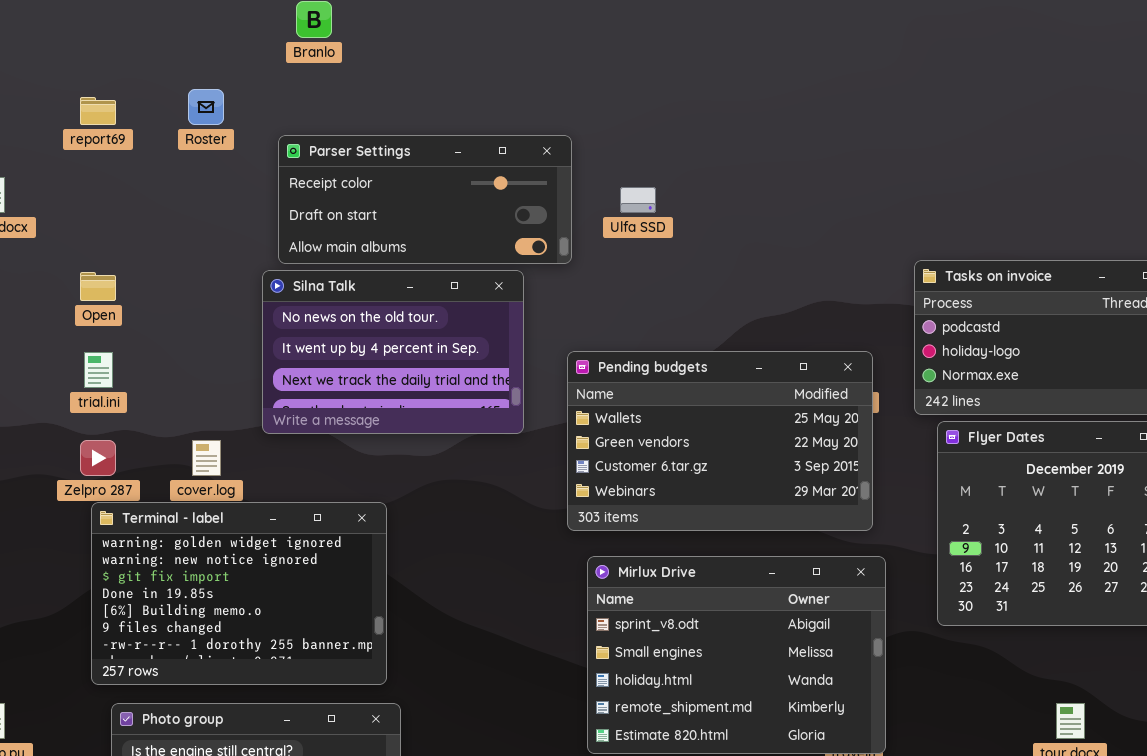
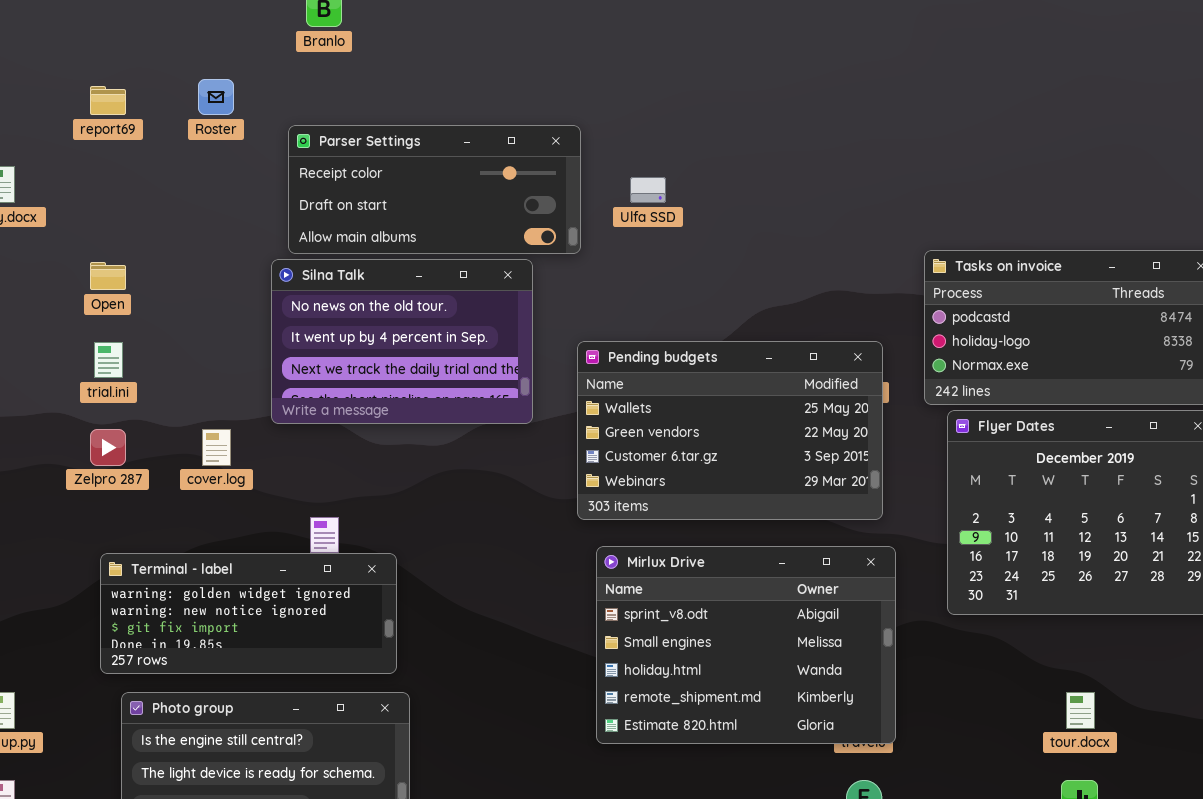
Terminal - label: [91,502,387,685] -> [100,553,397,674], resized

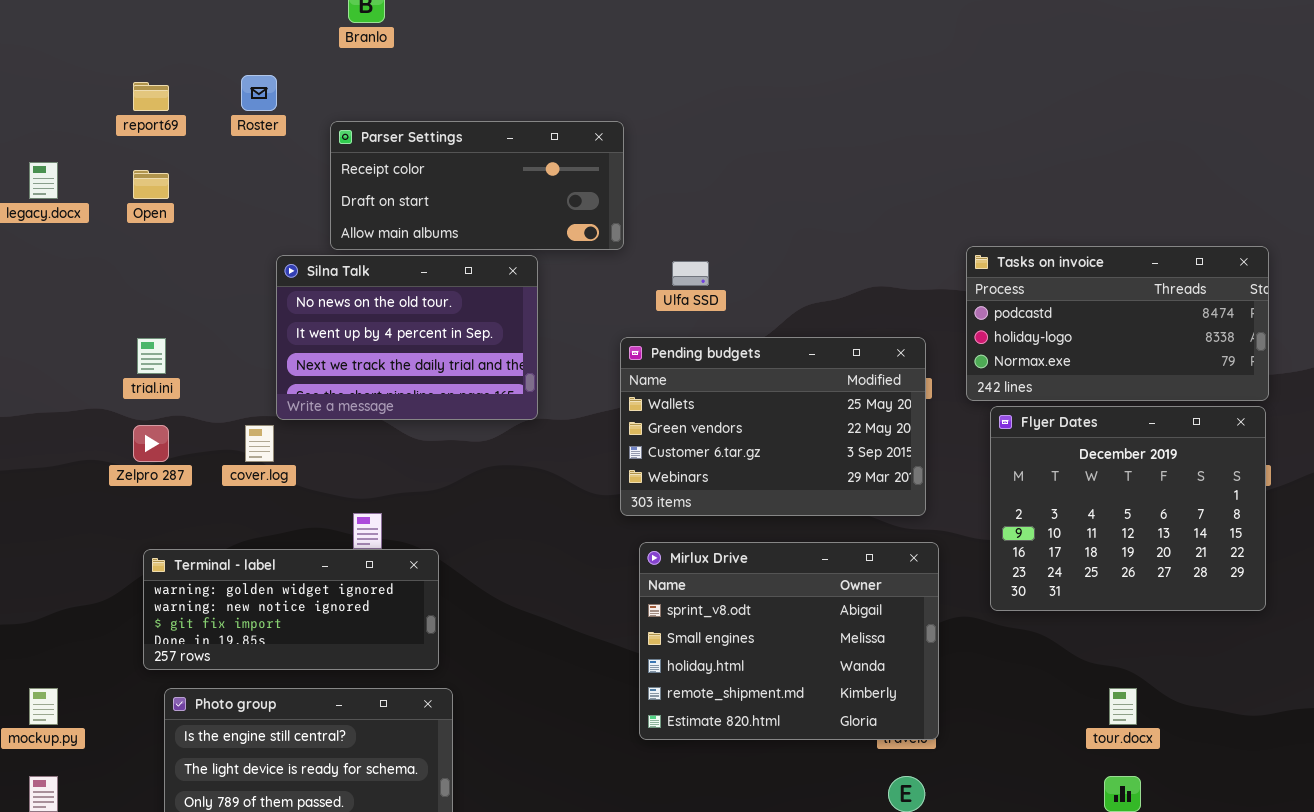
Ulfa SSD: [630,177,666,203] -> [672,261,709,286], moved
Silna Talk: [271,259,533,424] -> [276,255,538,420], moved
Open: [90,262,126,290] -> [133,170,169,199], moved

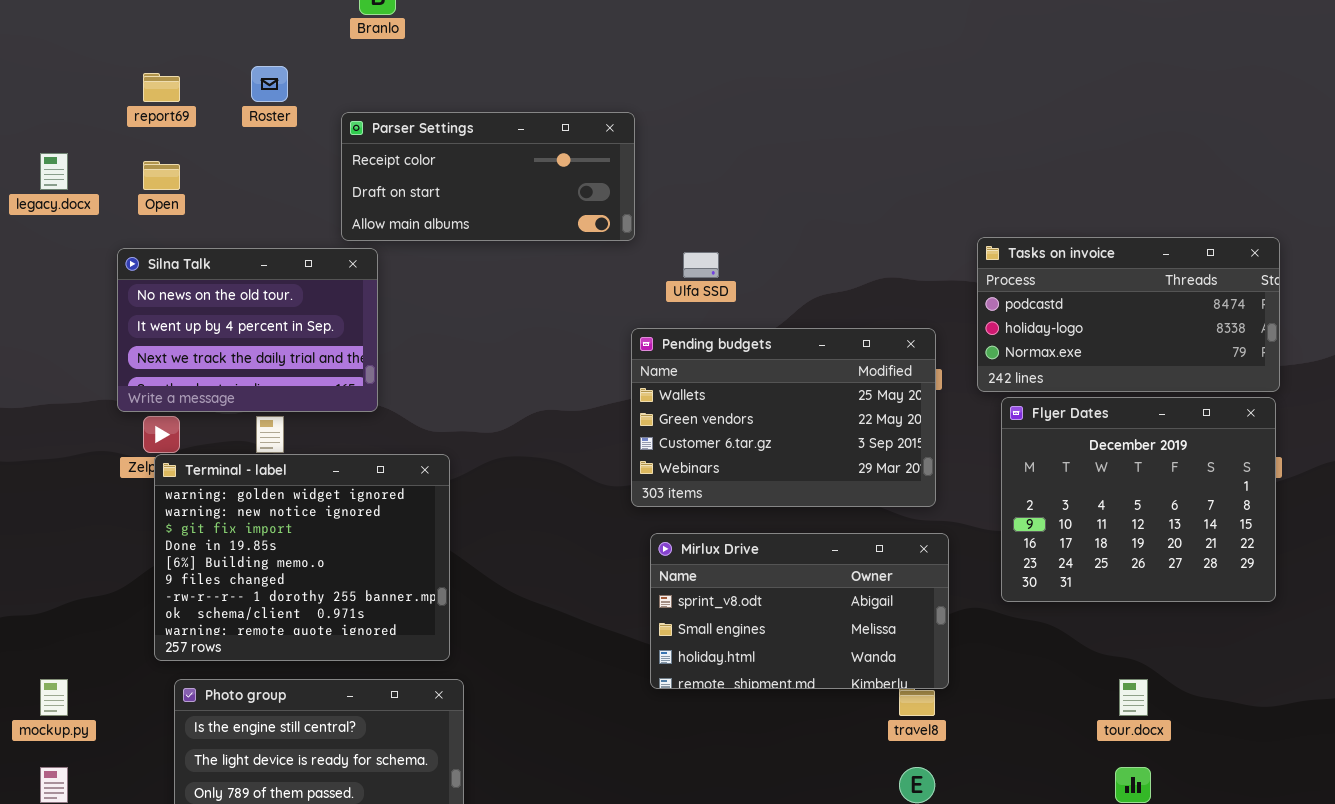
Silna Talk: [276,255,538,420] -> [117,248,378,412], moved
Mirlux Drive: [639,542,939,740] -> [650,533,949,689], resized
Terminal - label: [143,549,439,670] -> [154,454,450,661], resized

